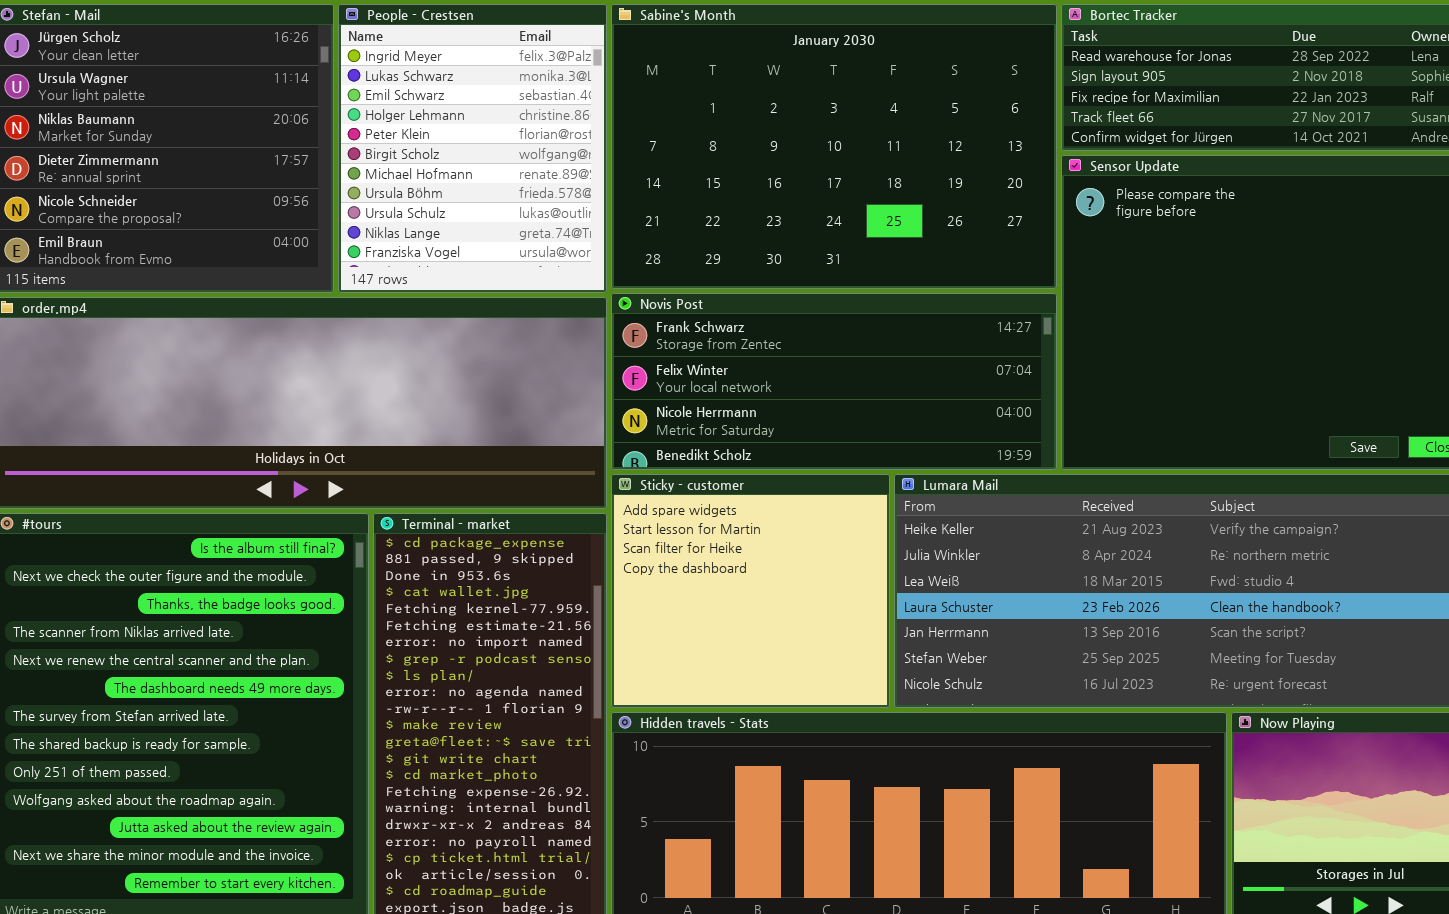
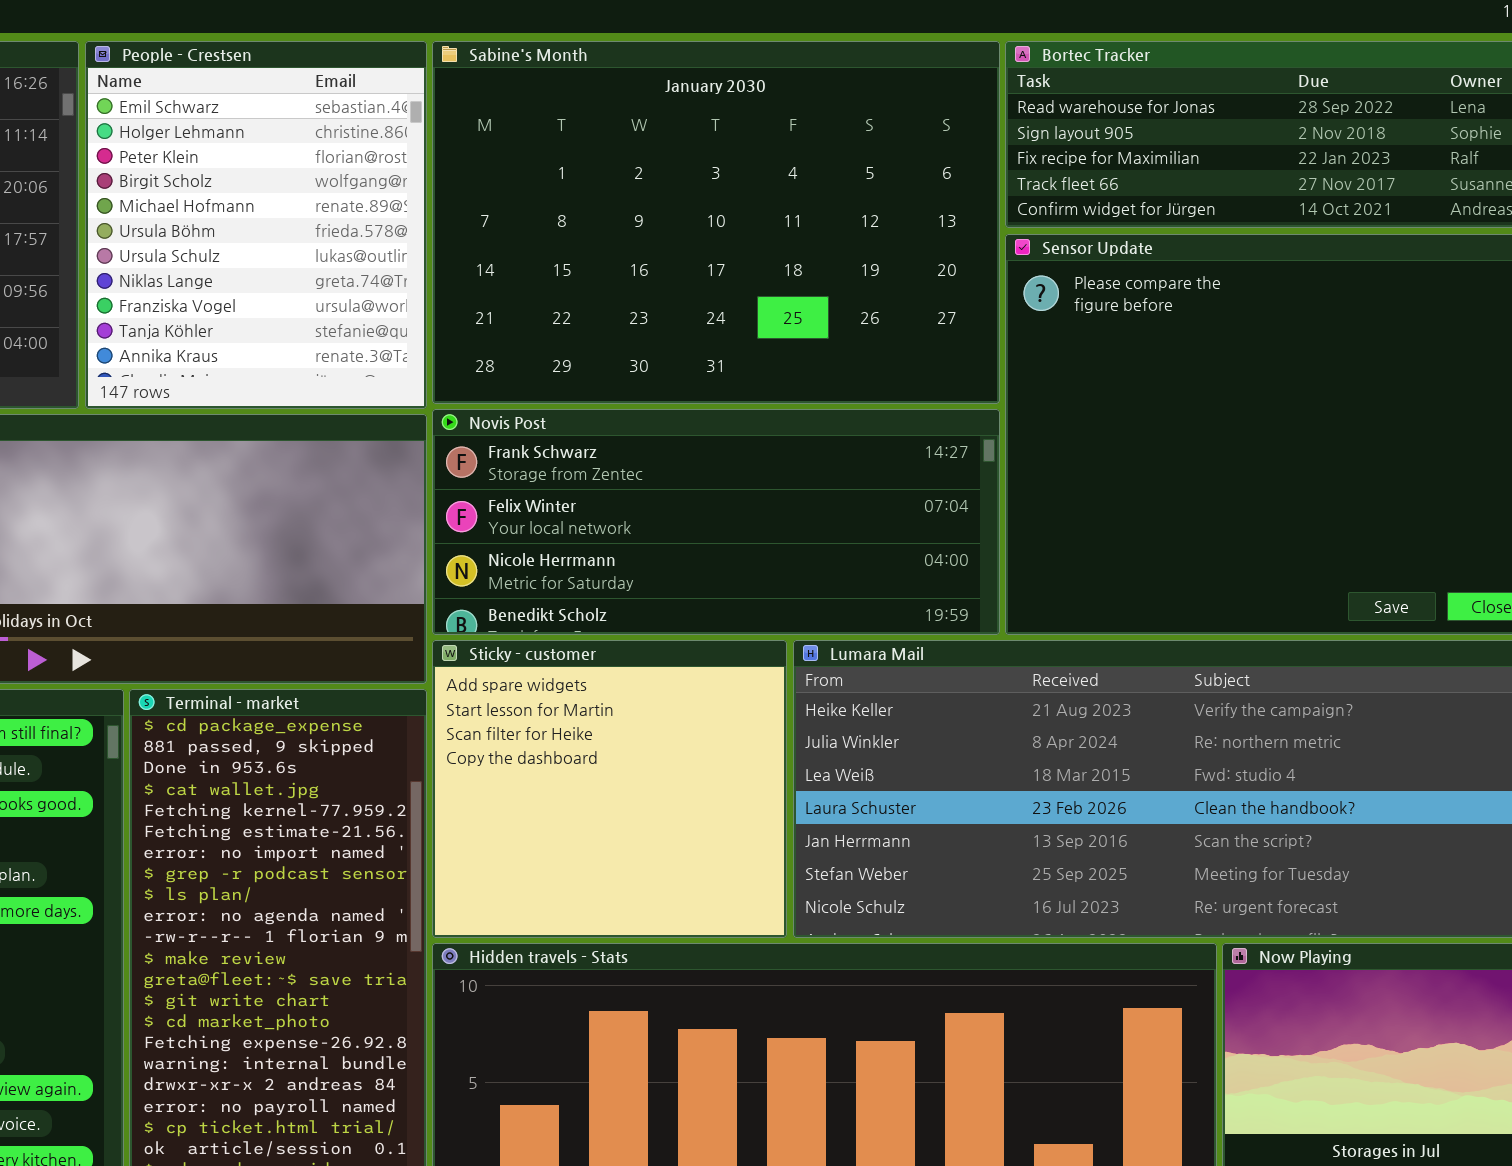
People - Crestsen: [338,4,607,293] -> [85,41,427,409], scrolled down 2 rows

